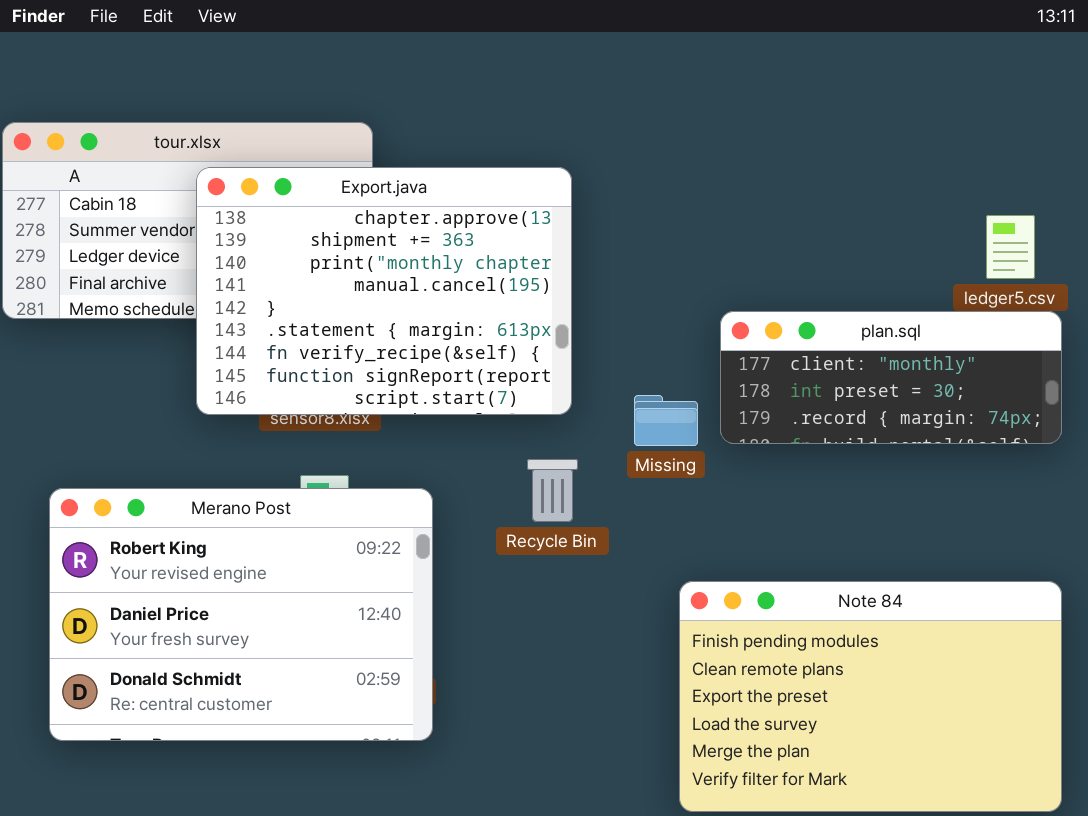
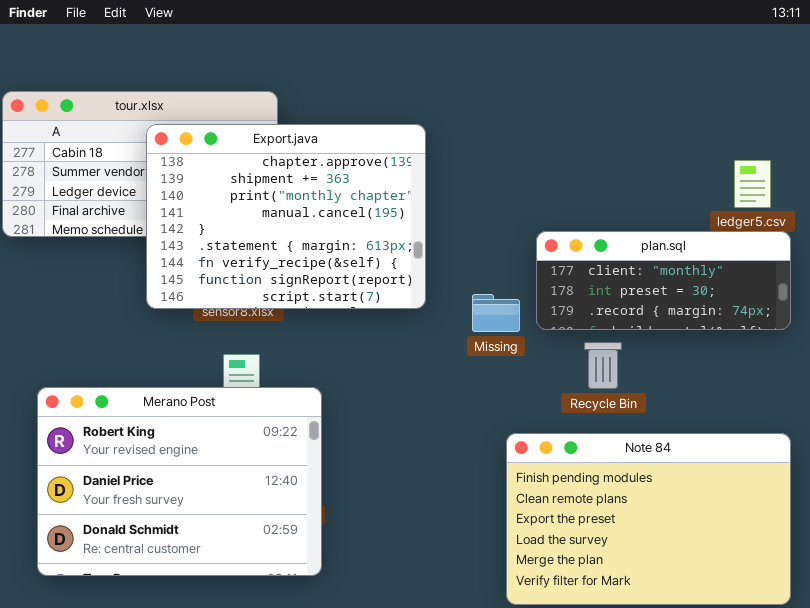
Recycle Bin: [527,459,578,522] -> [584,342,622,389], moved
Merano Post: [49,488,433,741] -> [37,387,322,576], moved

